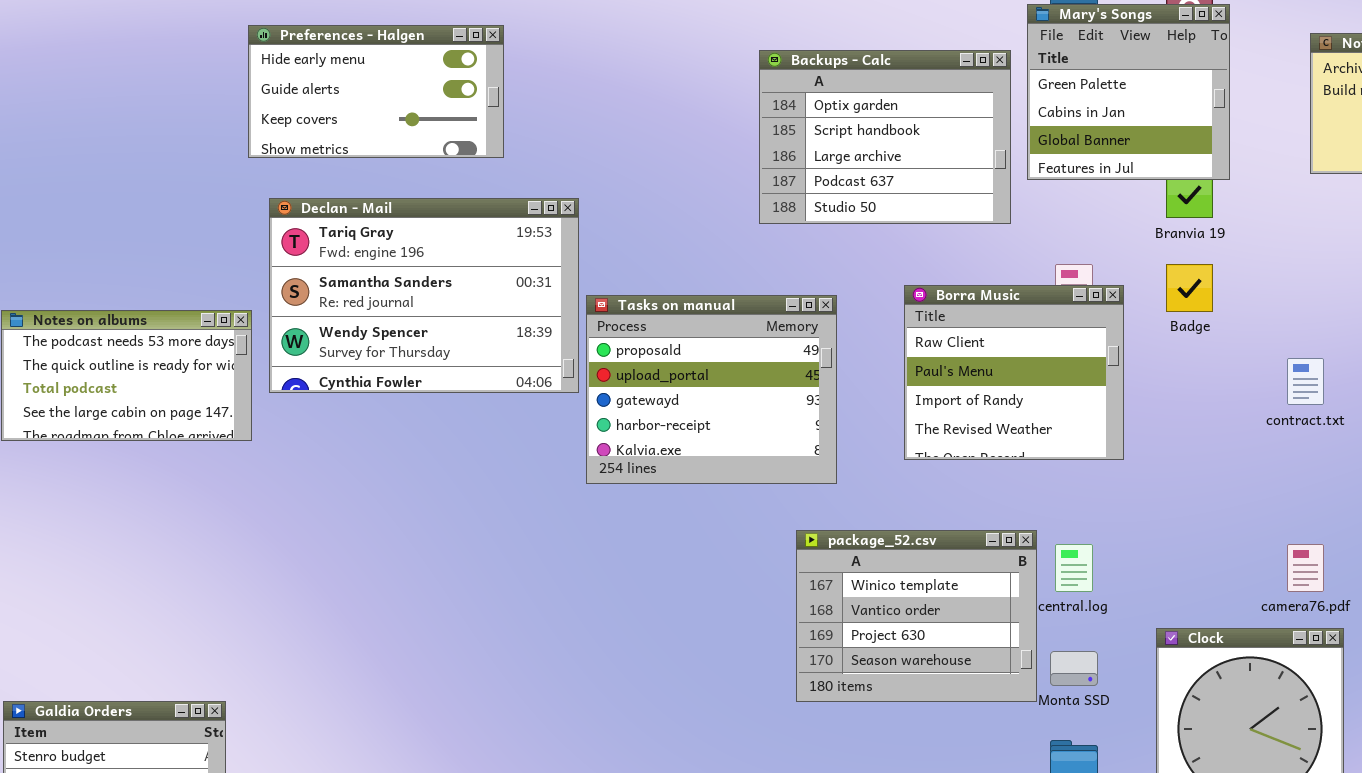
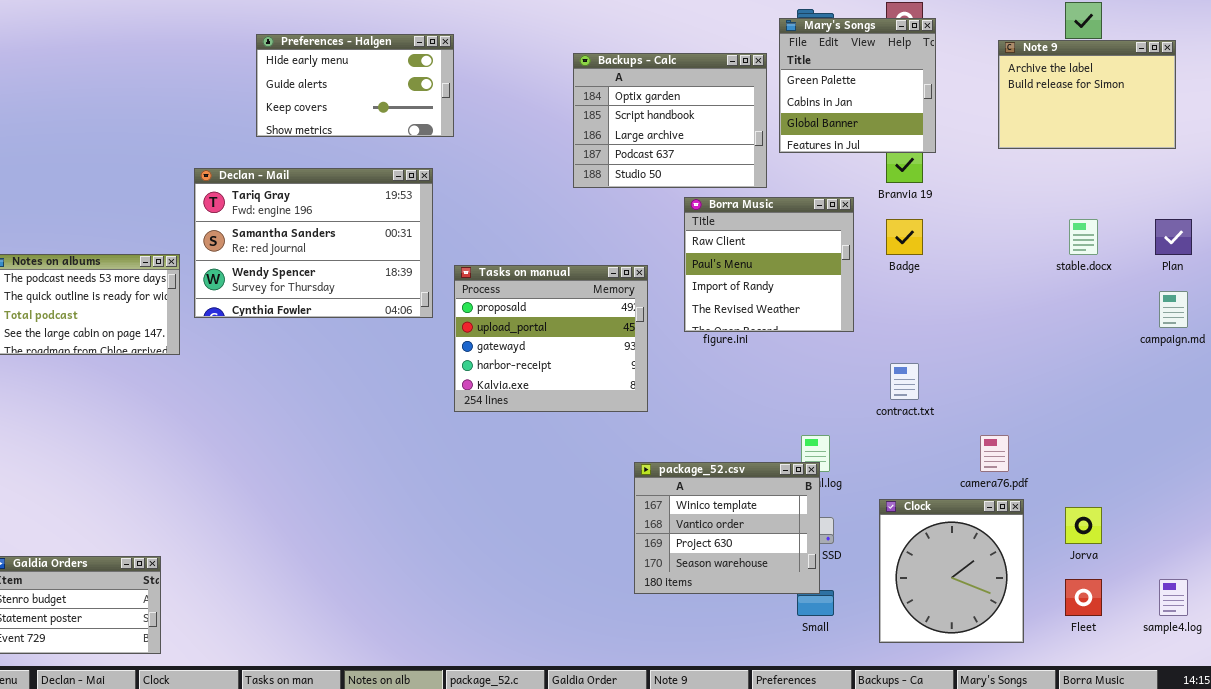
Preferences - Halgen: [248,25,504,158] -> [256,34,454,137], moved
Borra Music: [904,285,1124,460] -> [684,197,854,332], moved
Tasks on manual: [586,295,837,484] -> [454,265,648,412], moved
contract.txt: [1287,358,1324,405] -> [890,363,919,400], moved
package_52.csv: [796,530,1037,702] -> [634,462,820,594], moved

